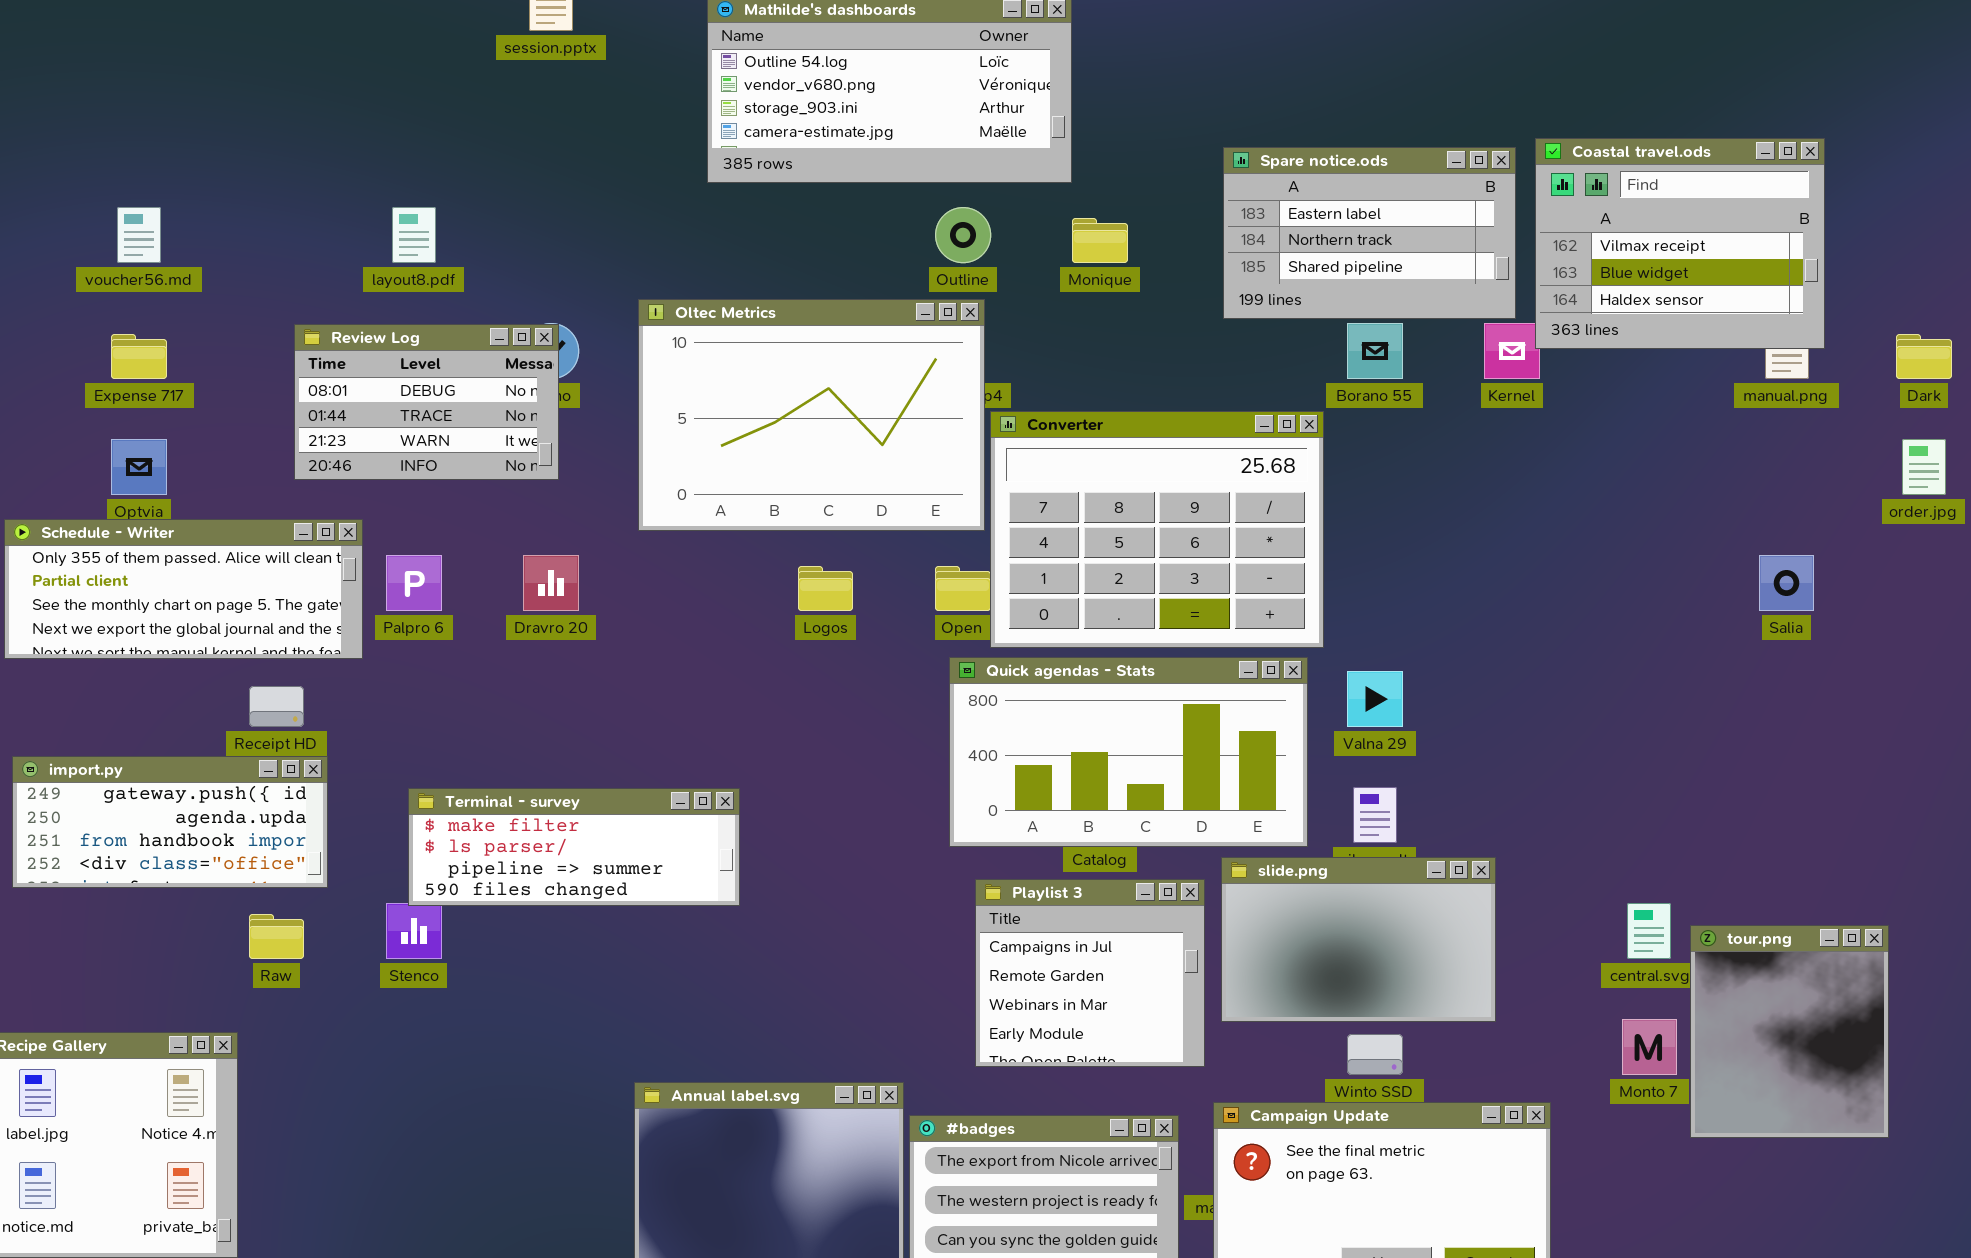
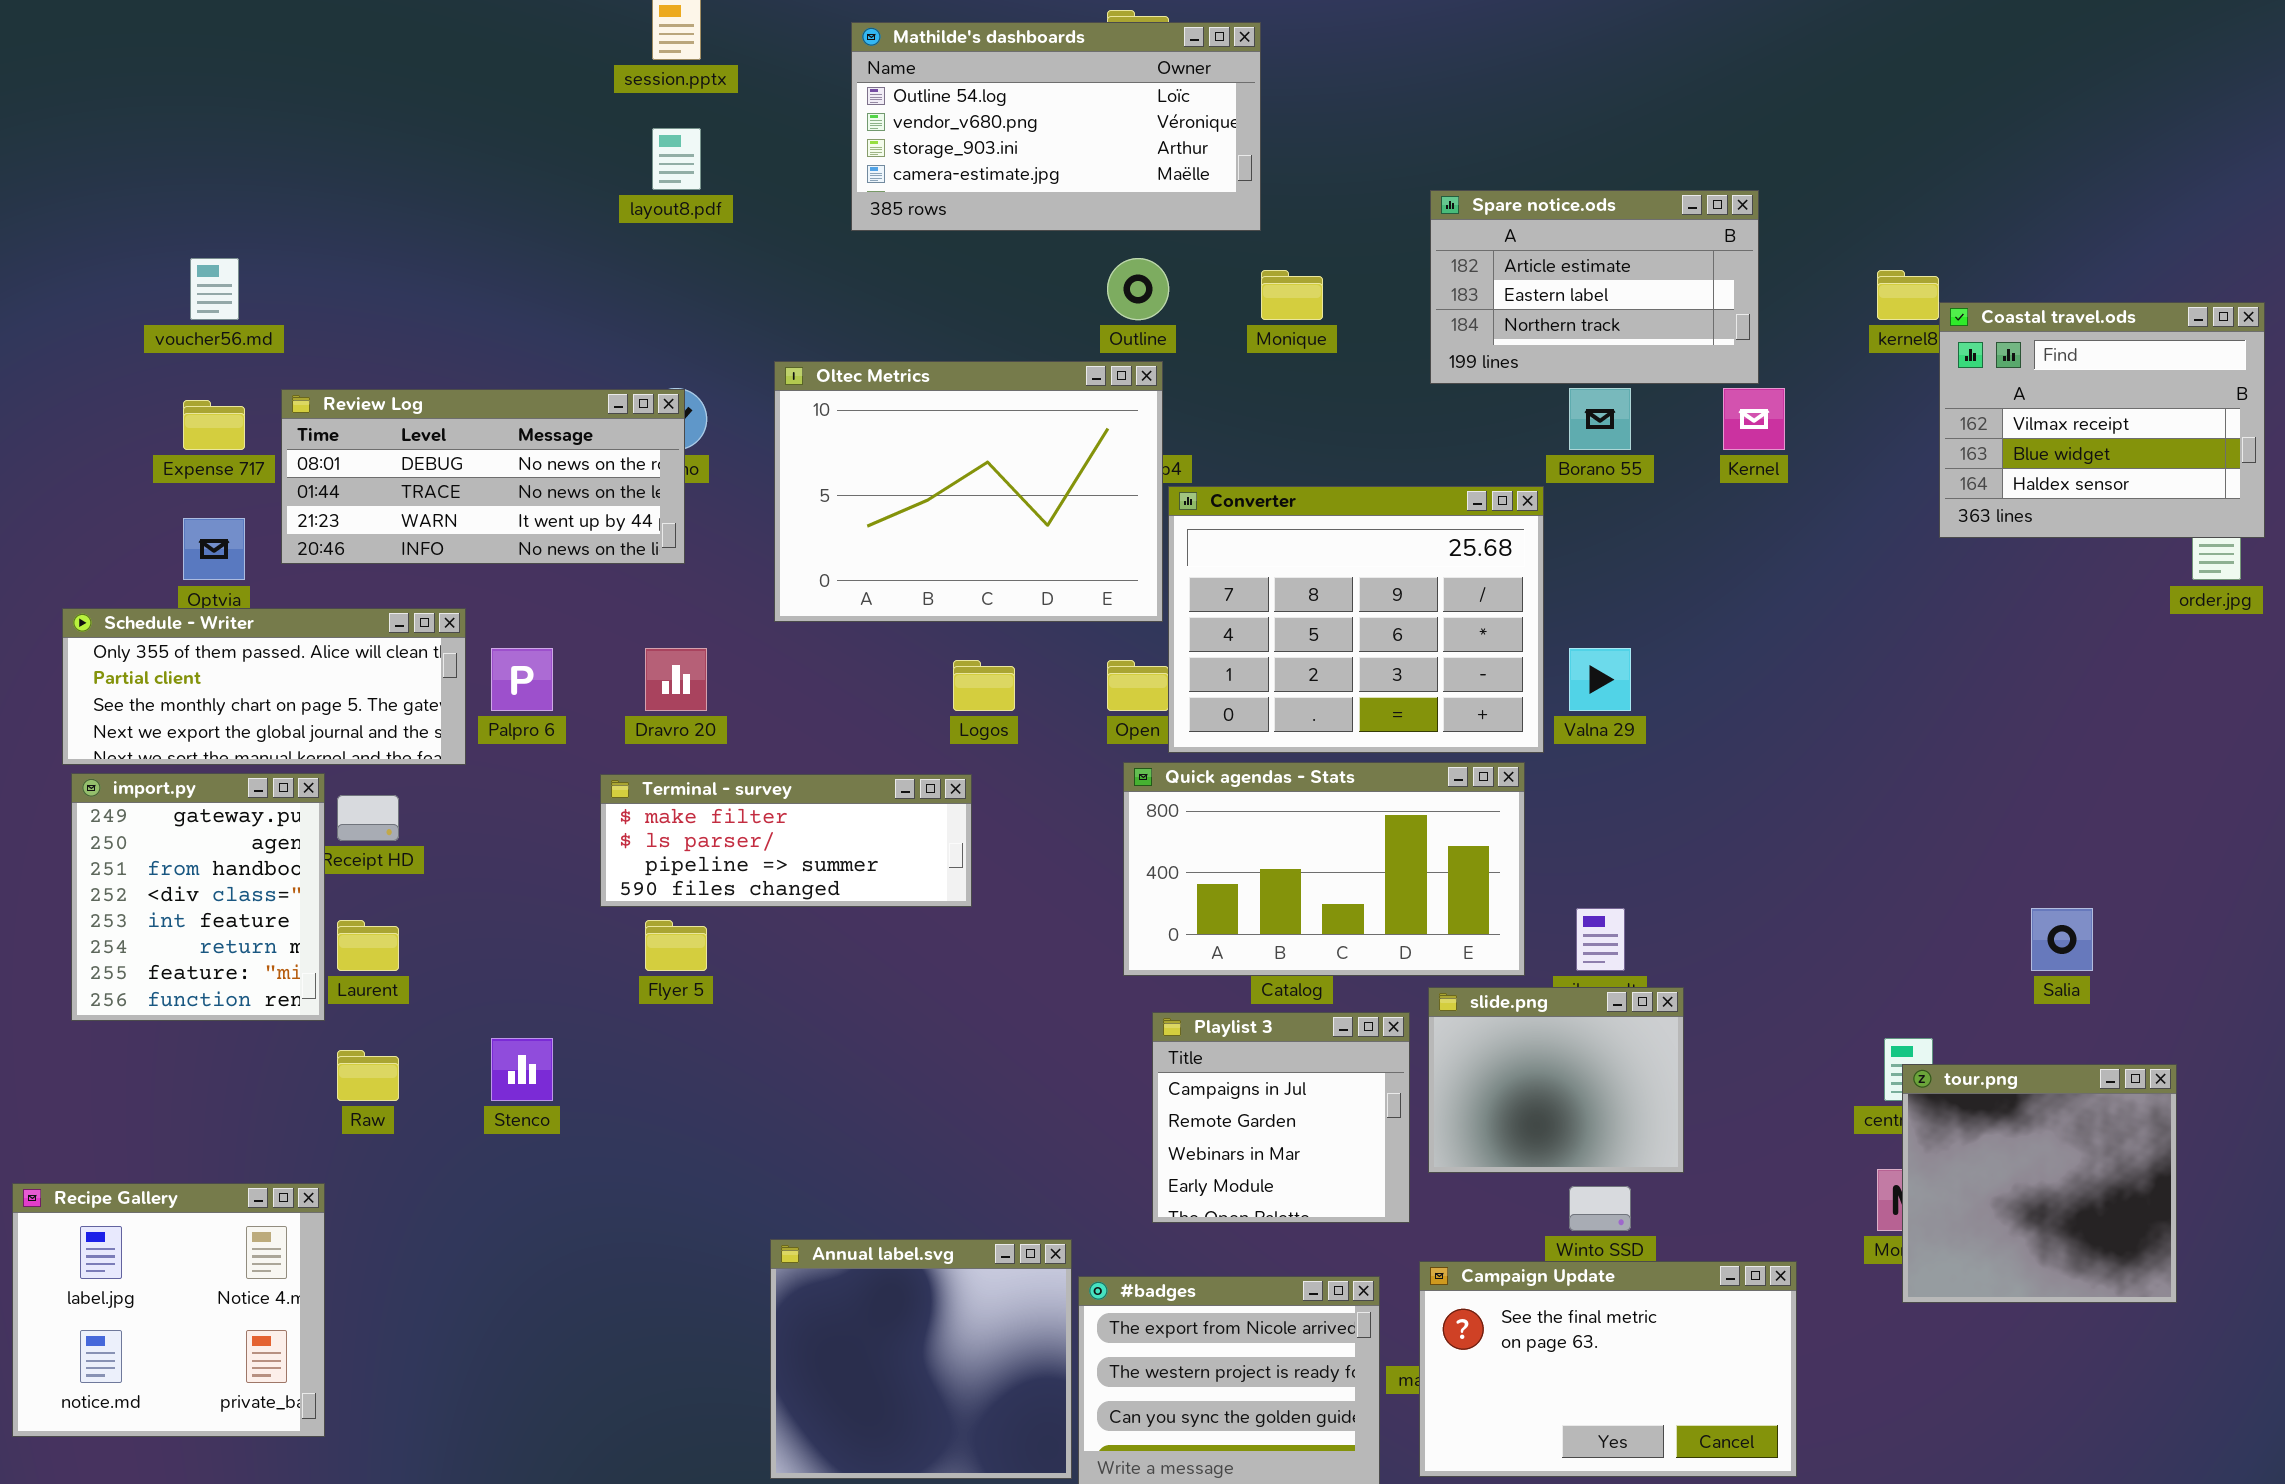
Coastal travel.ods: [1535,138,1825,349] -> [1939,302,2265,538], moved
Spare notice.ods: [1223,147,1516,319] -> [1430,190,1759,384], scrolled up 1 row
layout8.pdf: [392,207,436,263] -> [652,128,701,190], moved
Review Log: [294,324,559,480] -> [281,389,685,564], resized
Salia: [1759,555,1814,611] -> [2031,908,2093,971], moved
Valna 29: [1347,671,1403,727] -> [1569,648,1631,711], moved
import.py: [12,756,328,888] -> [71,773,325,1021], resized
Terminal - survey: [408,788,740,906] -> [600,774,972,907], moved
slide.png: [1221,857,1496,1022] -> [1428,987,1684,1173], resized
tour.png: [1690,925,1889,1138] -> [1902,1064,2177,1303], resized

